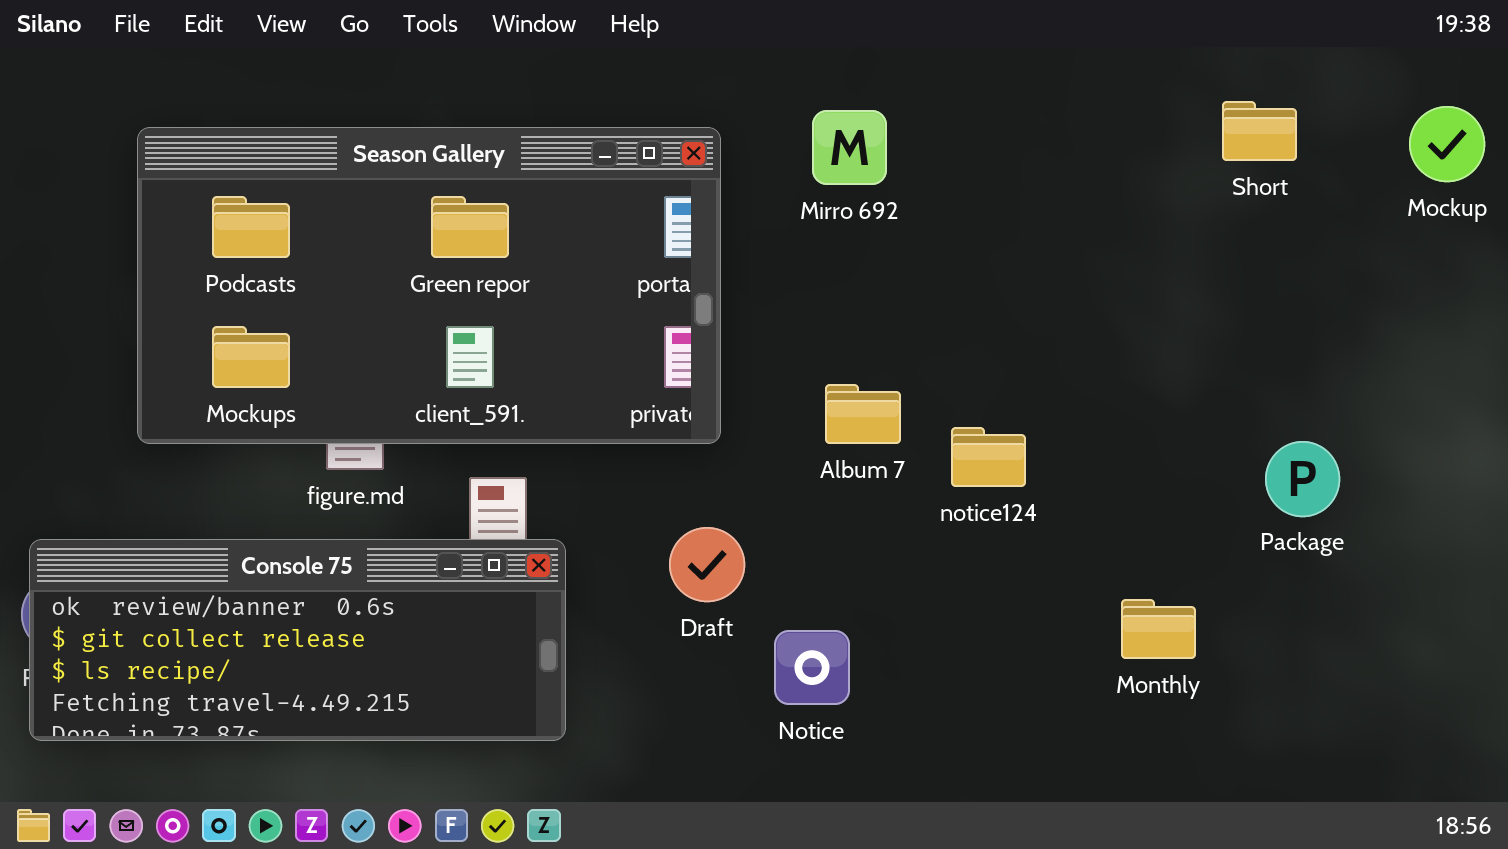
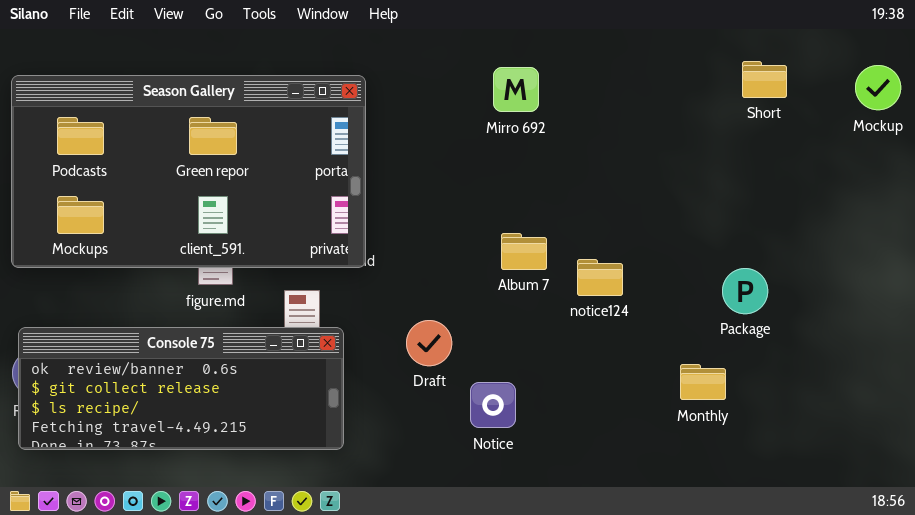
Season Gallery: [137,127,721,444] -> [11,75,366,268], moved
Package: [1265,441,1340,517] -> [722,268,768,314], moved

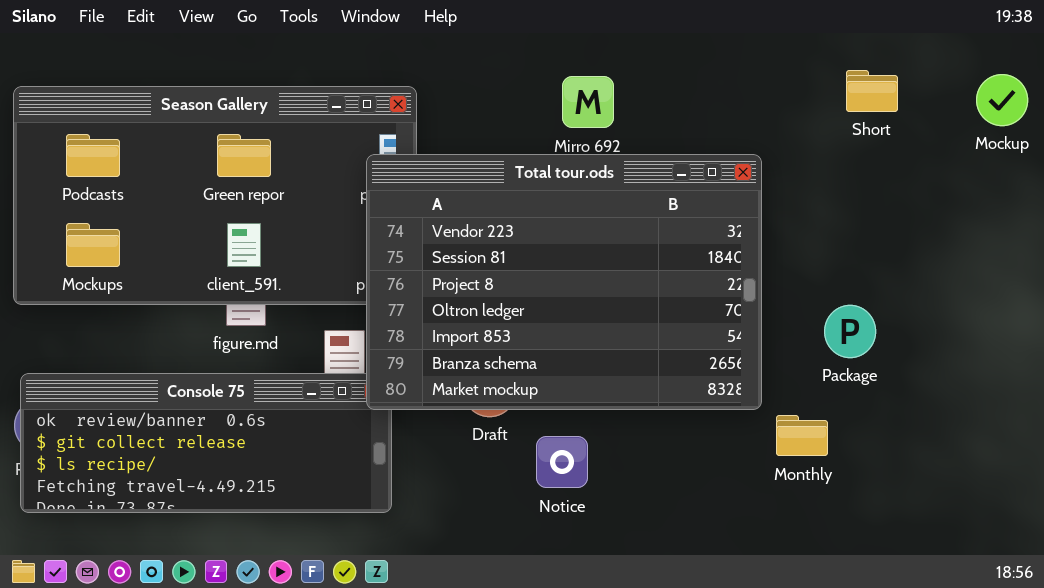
Total tour.ods: none -> [366,154,762,410], opened

